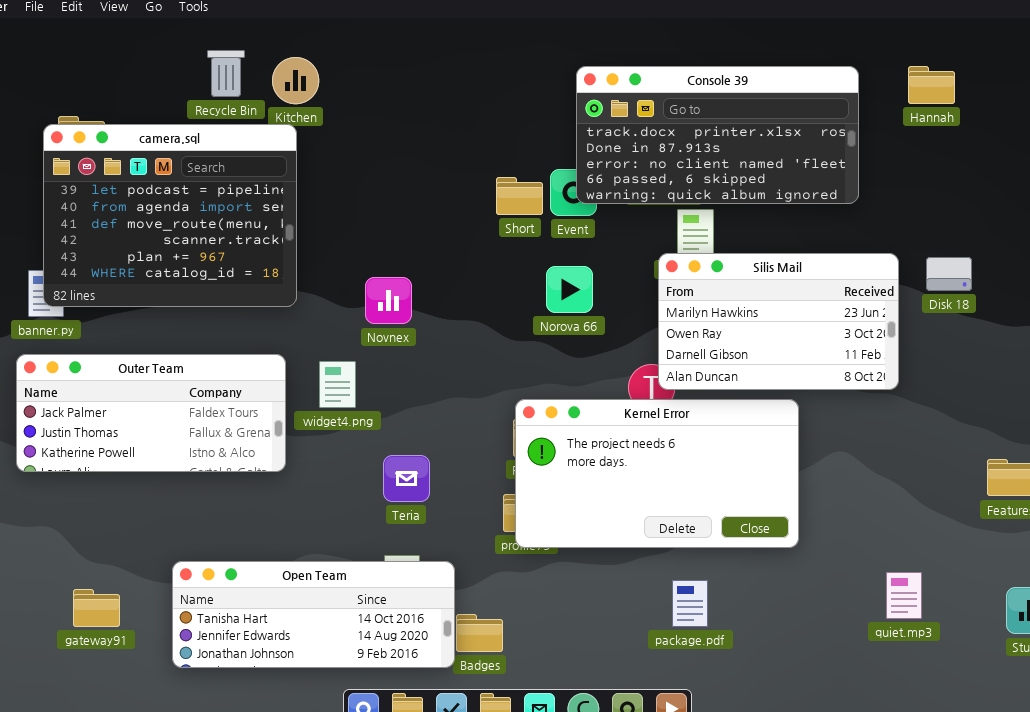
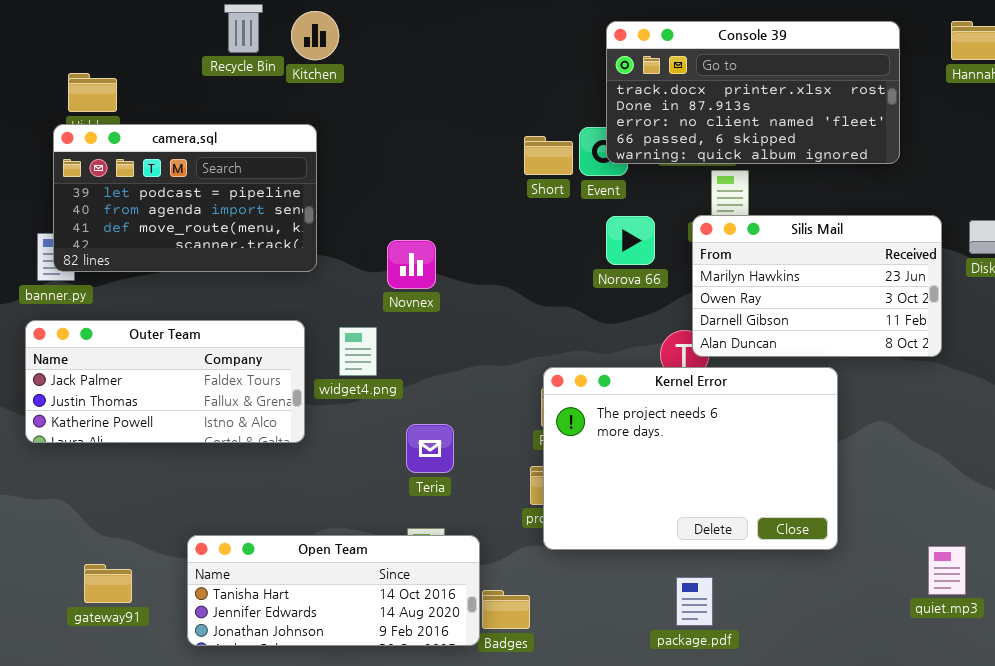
camera.sql: [43,124,297,307] -> [53,124,317,272], resized
Norova 66: [546,266,593,313] -> [606,216,655,265], moved
Kernel Error: [515,399,799,548] -> [543,367,838,550], resized
package.pdf: [672,580,708,627] -> [676,577,713,626], moved

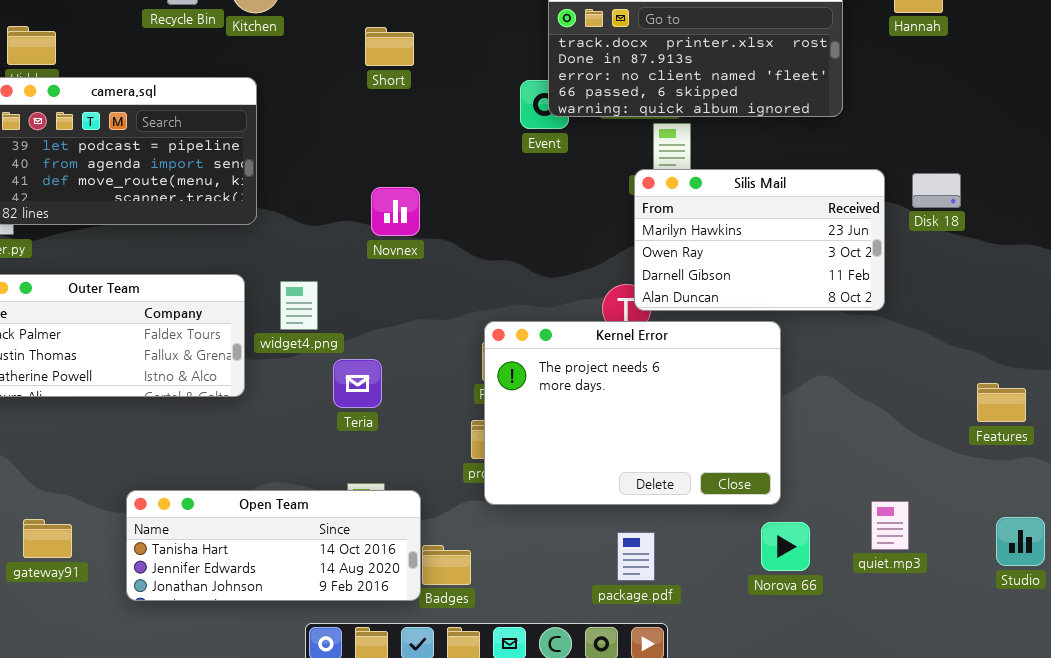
Short: [524,136,573,175] -> [365,27,414,66], moved
Norova 66: [606,216,655,265] -> [761,522,810,571], moved
Novnex: [387,240,436,289] -> [371,187,420,236], moved
Teria: [406,424,454,473] -> [333,359,382,408], moved

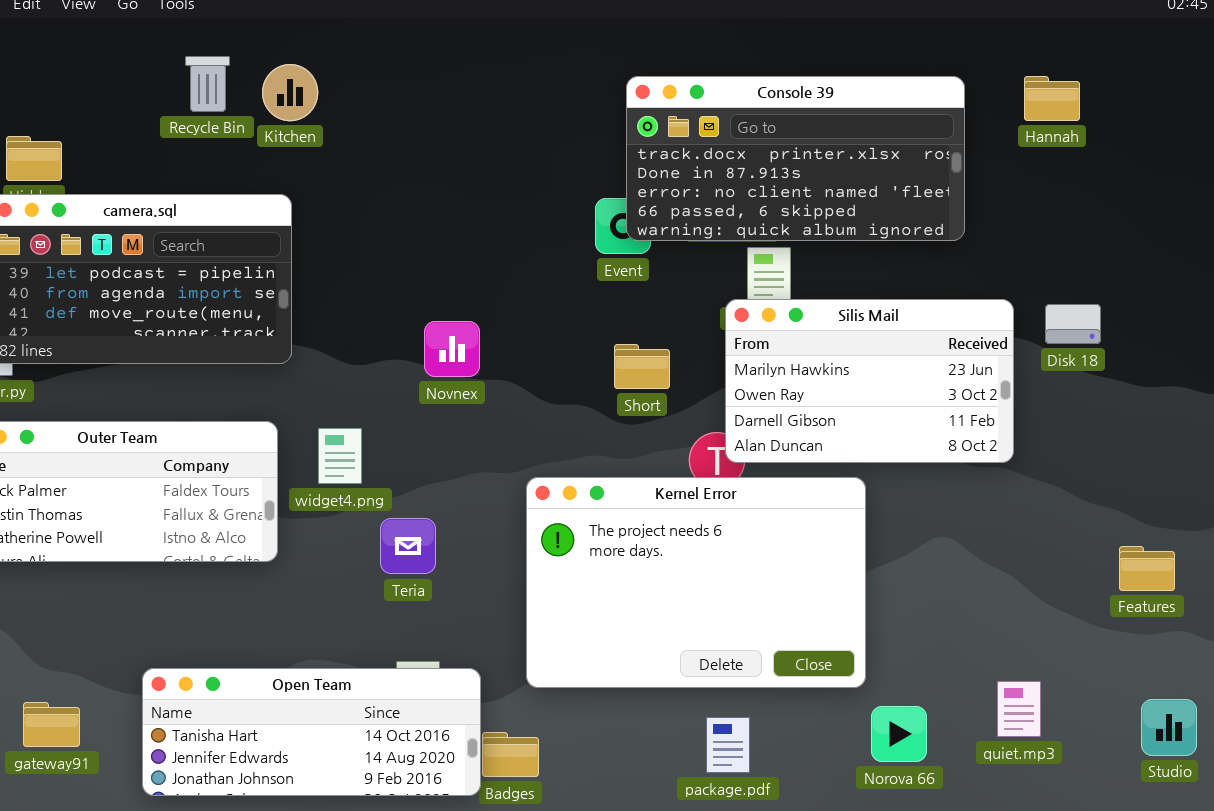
Short: [365,27,414,66] -> [614,344,670,389], moved
Kernel Error: [484,321,781,505] -> [526,477,866,688], moved

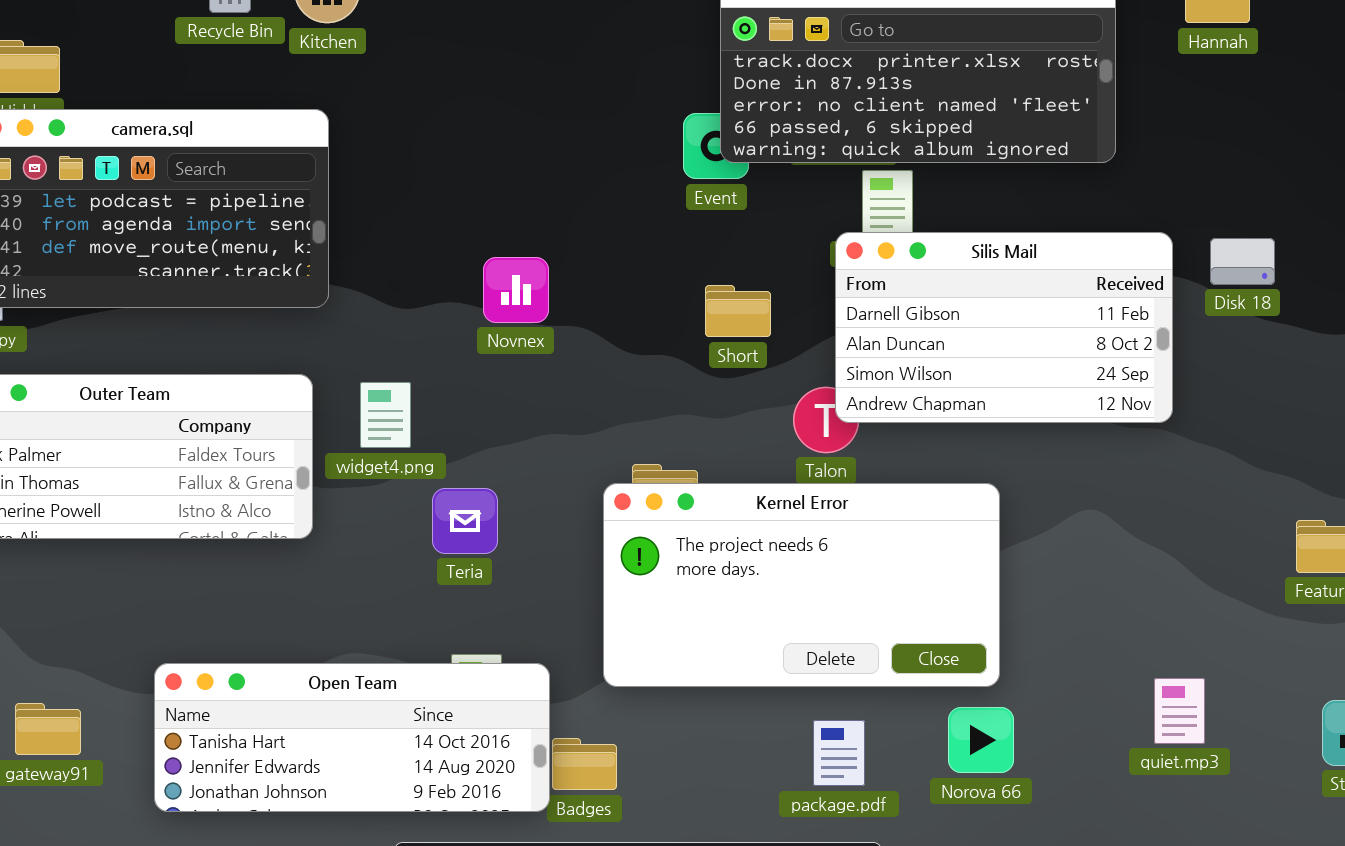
Silis Mail: [725,299,1014,463] -> [835,232,1173,423], scrolled down 2 rows
Kernel Error: [526,477,866,688] -> [603,483,1000,687], resized
Norova 66: [871,706,927,762] -> [948,707,1014,773], moved

